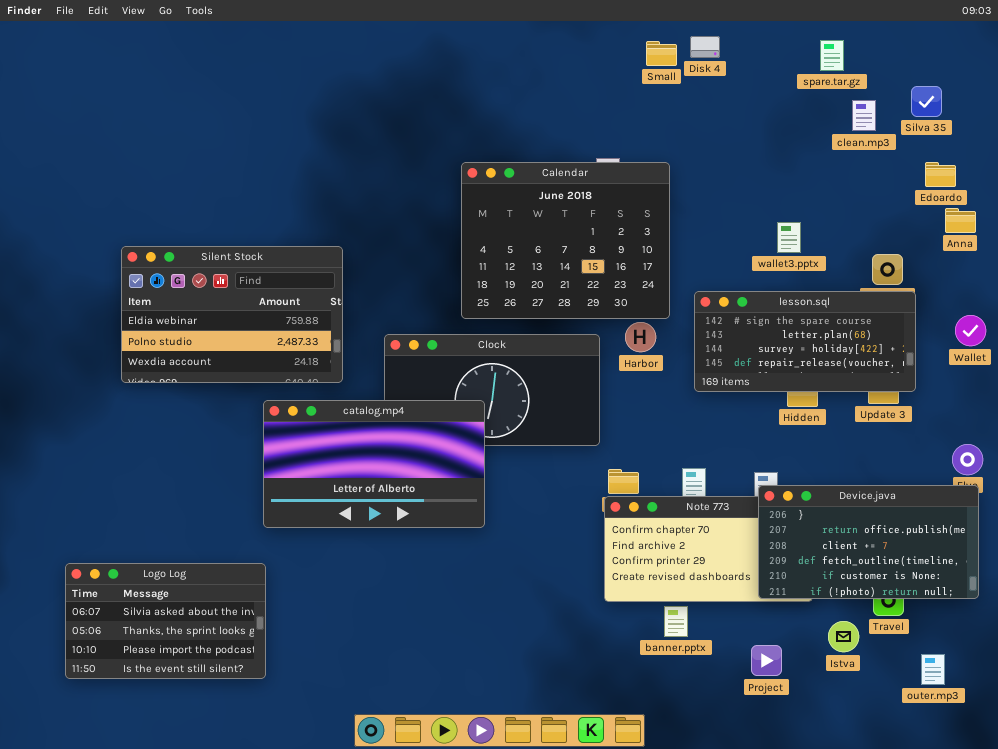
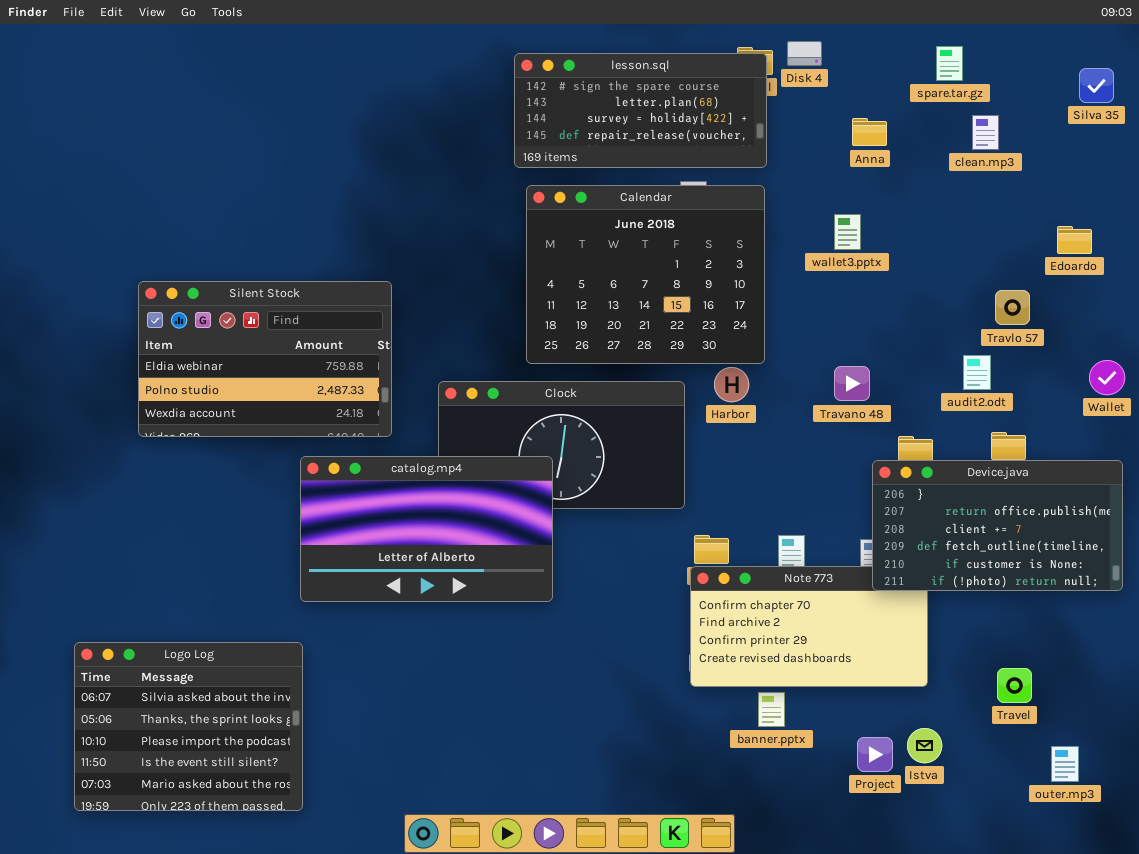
Silva 35: [911,86,942,117] -> [1079,68,1114,103], moved
Edoardo: [925,162,956,187] -> [1057,226,1092,254], moved
Anna: [945,208,976,233] -> [852,118,887,146], moved
wallet3.pptx: [777,222,801,253] -> [834,214,861,250], moved
lesson.sql: [694,291,916,392] -> [514,53,767,168], moved
Device.java: [758,485,979,599] -> [872,460,1123,591], moved
Logo Log: [65,563,266,679] -> [74,642,303,811], resized
Istva: [828,621,859,652] -> [907,728,942,763], moved

